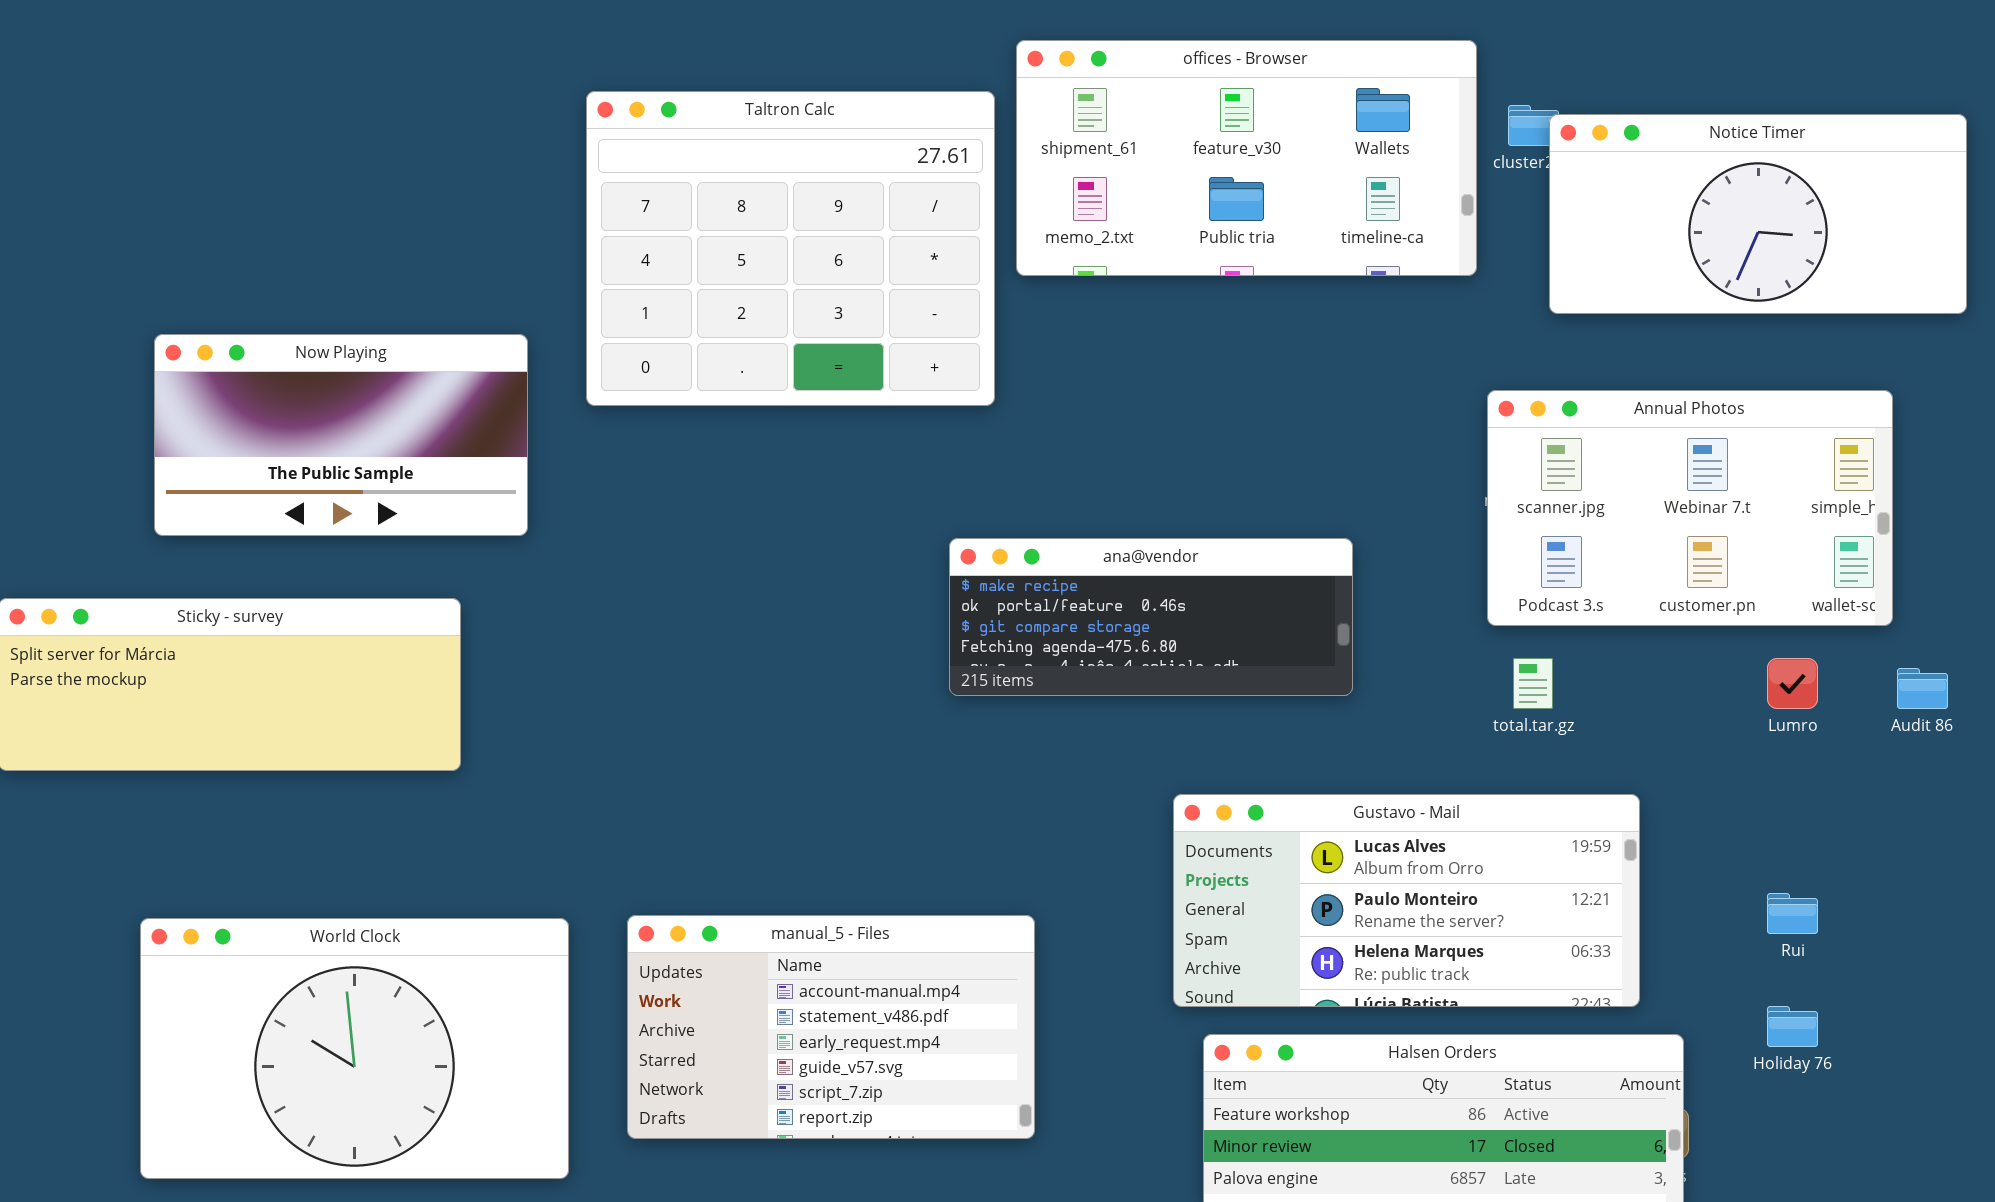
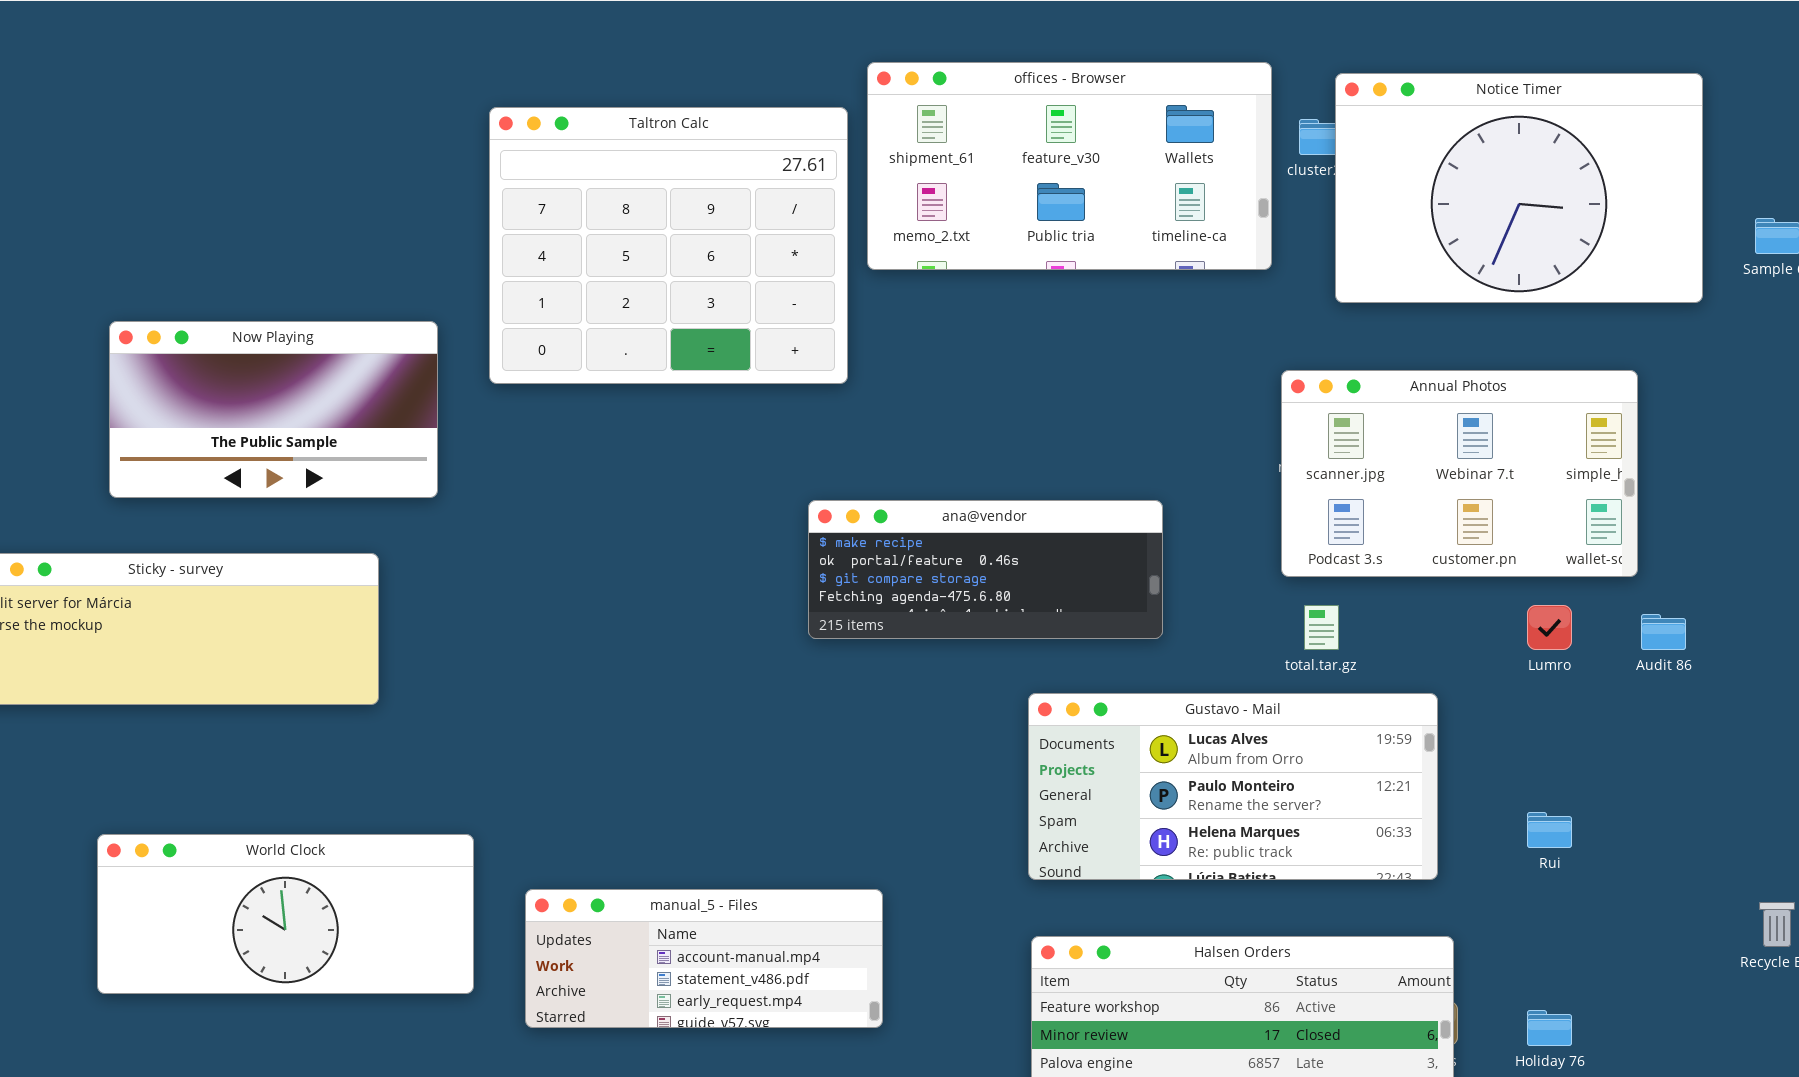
Notice Timer: [1549,114,1967,314] -> [1335,73,1703,303], resized
Gustavo - Mail: [1173,794,1640,1007] -> [1028,693,1438,880], moved
manual_5 - Files: [627,915,1035,1139] -> [525,889,883,1028], resized
World Clock: [140,918,569,1179] -> [97,834,474,994], resized
Holiday 76: [1767,1006,1818,1047] -> [1527,1010,1572,1046], moved

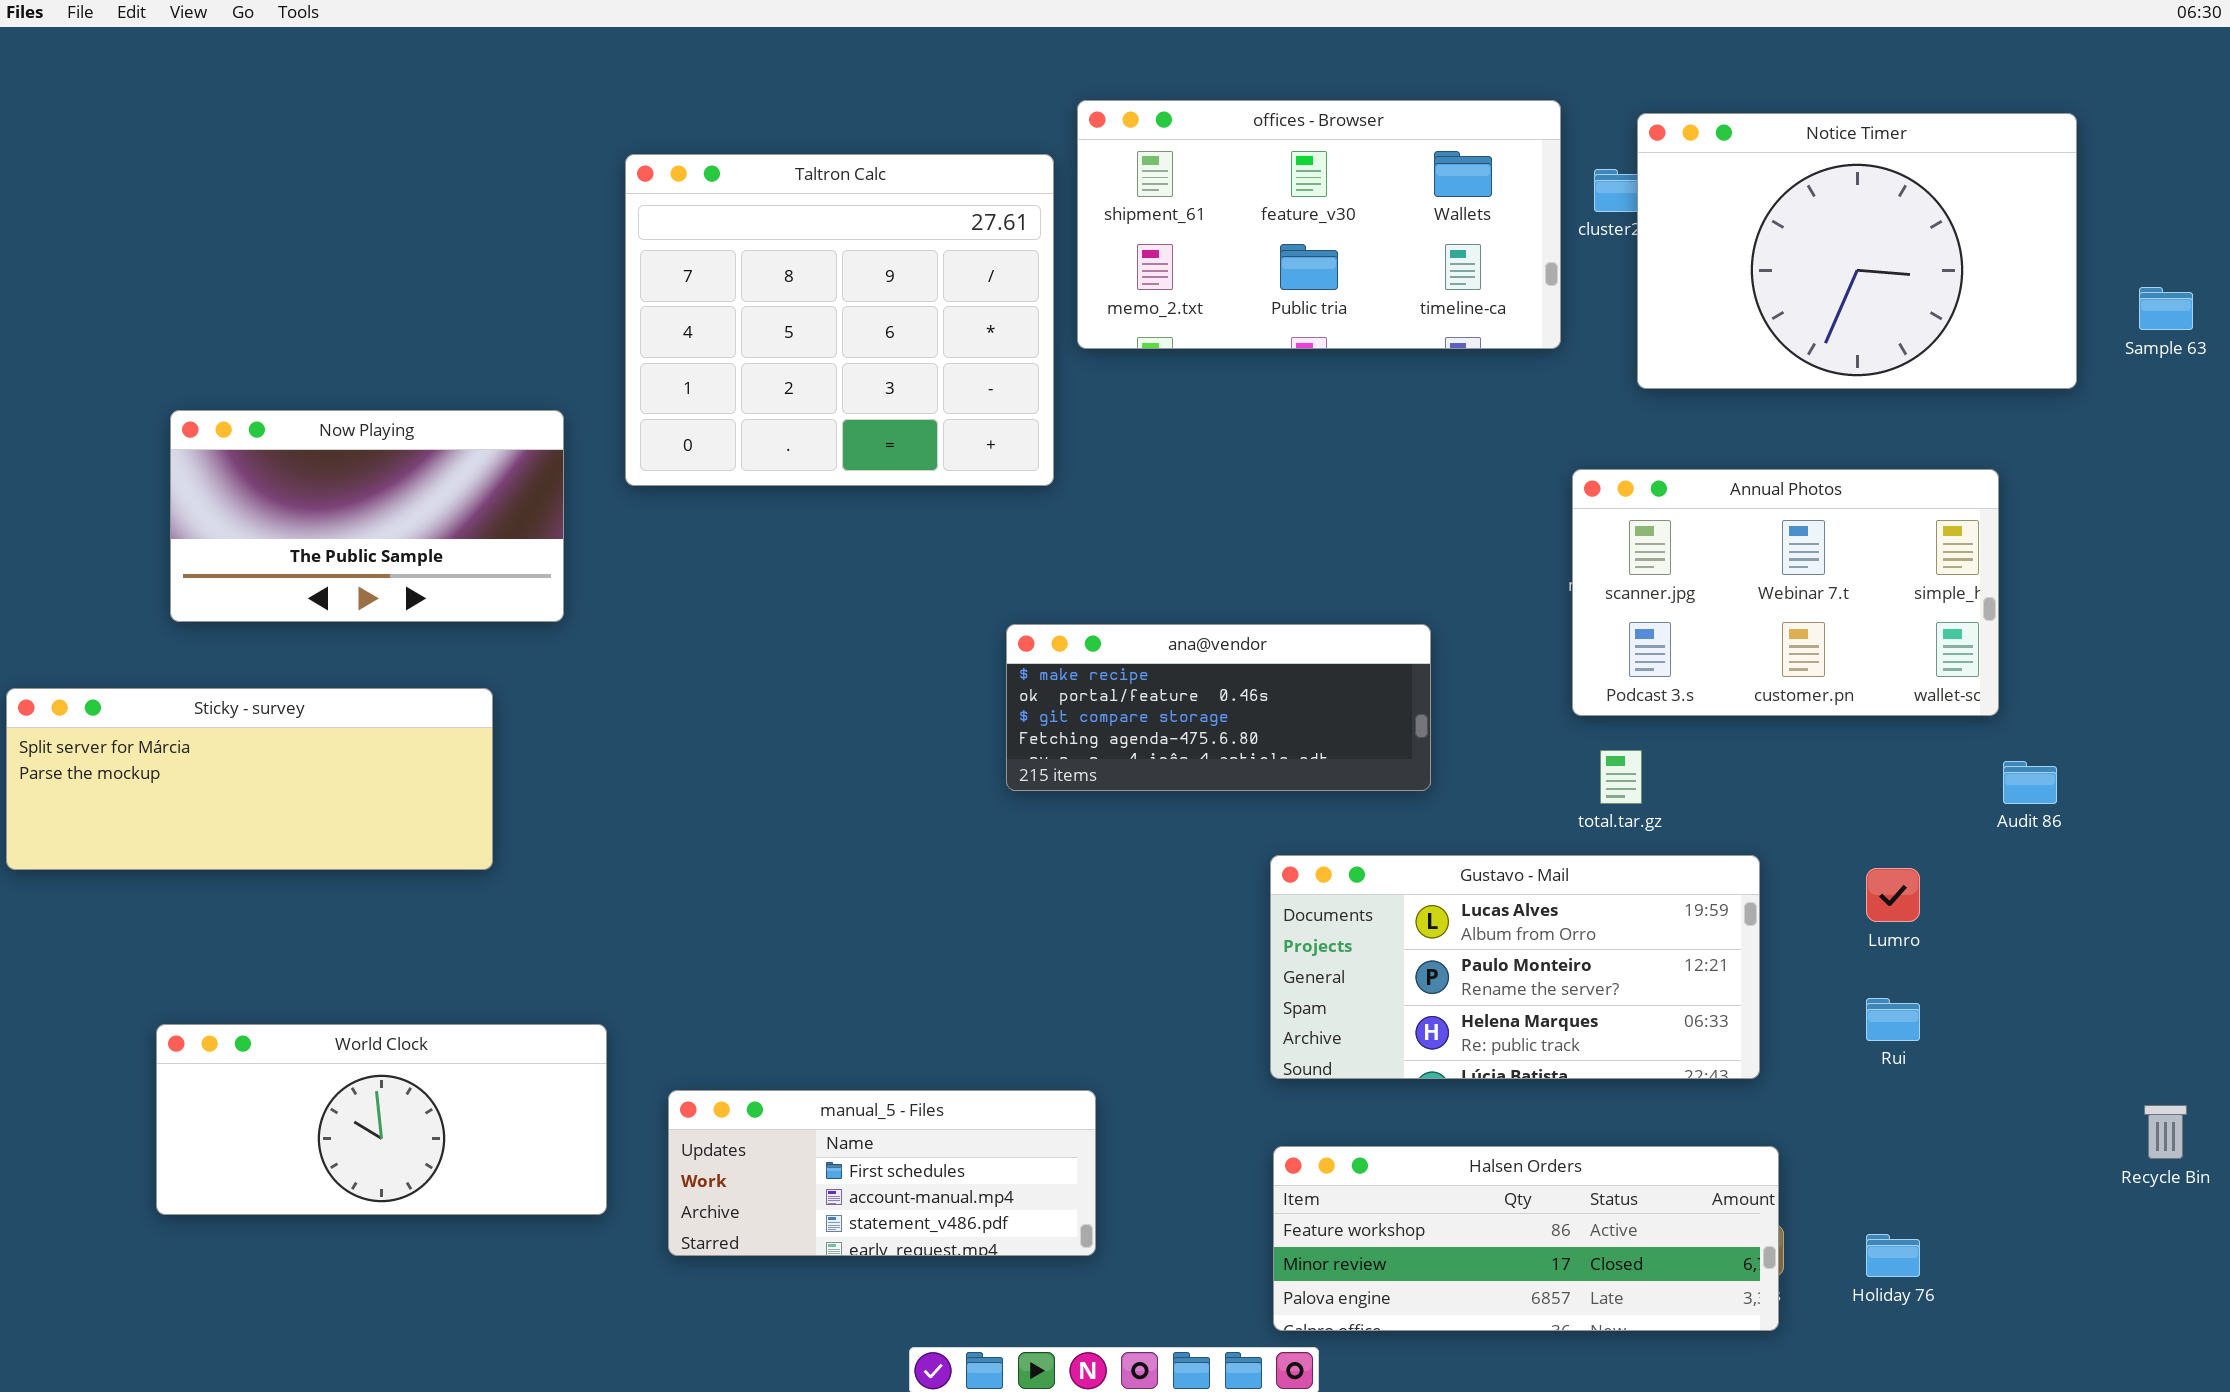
Lumro: [1527,605,1572,650] -> [1866,868,1920,922], moved
manual_5 - Files: [525,889,883,1028] -> [668,1090,1096,1256], scrolled up 1 row

